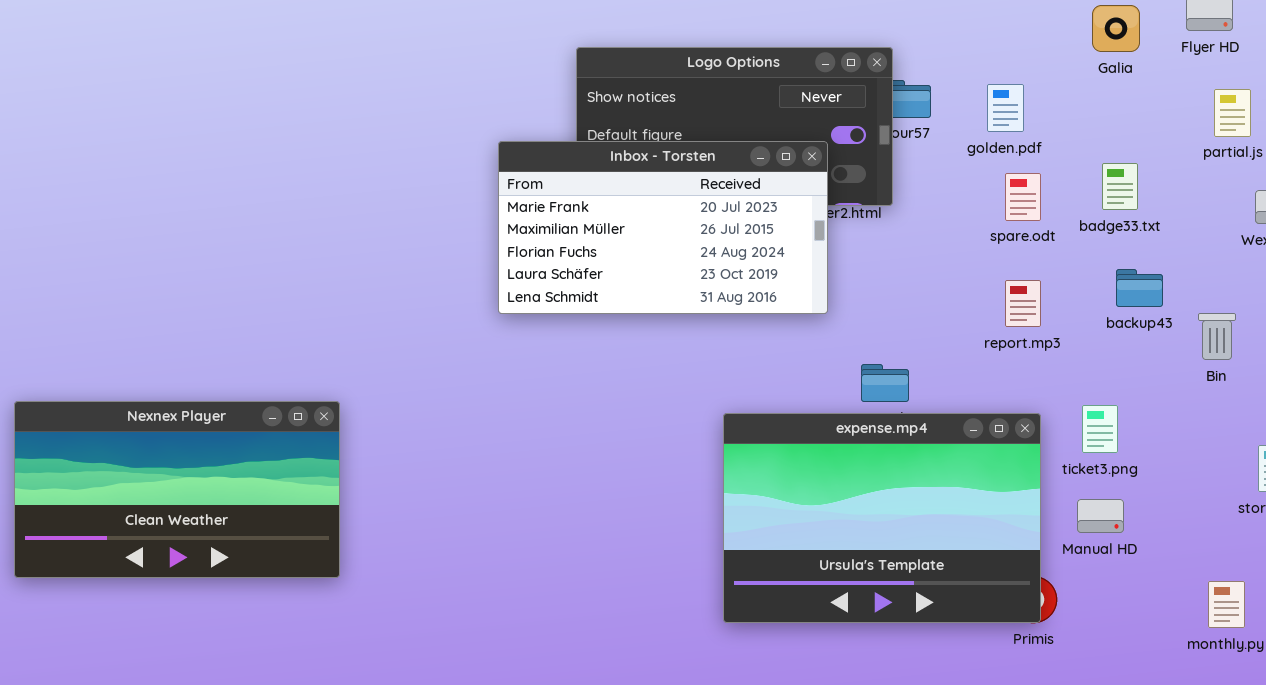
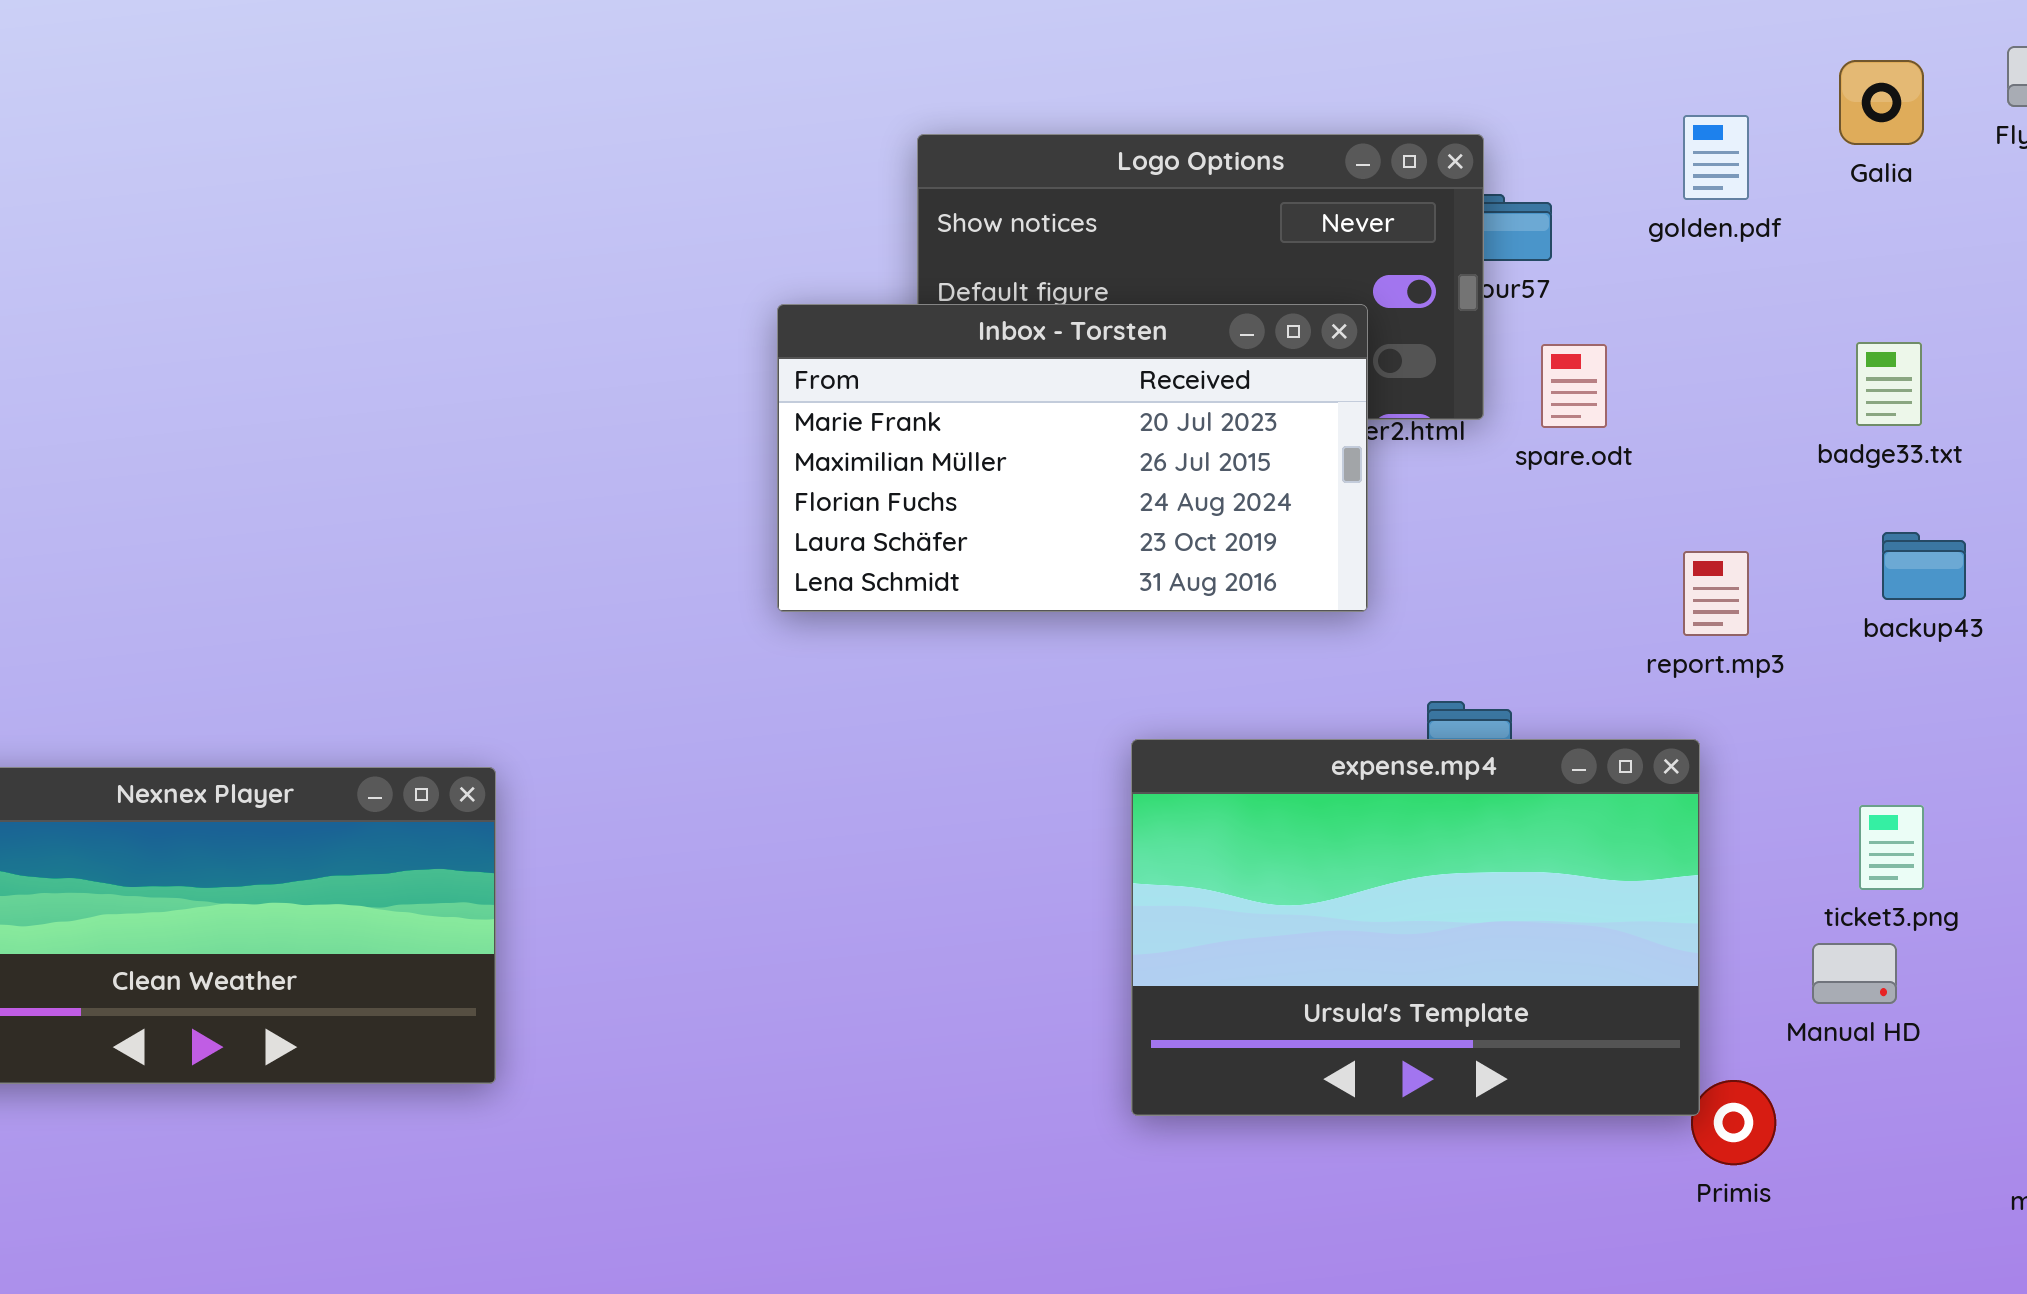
golden.pdf: [987,84,1024,132] -> [1683,115,1749,200], moved
spare.odt: [1005,173,1041,221] -> [1541,344,1607,428], moved
ticket3.png: [1082,405,1118,453] -> [1859,805,1924,890], moved
expense.mp4: [723,413,1041,623] -> [1131,739,1700,1116], moved

